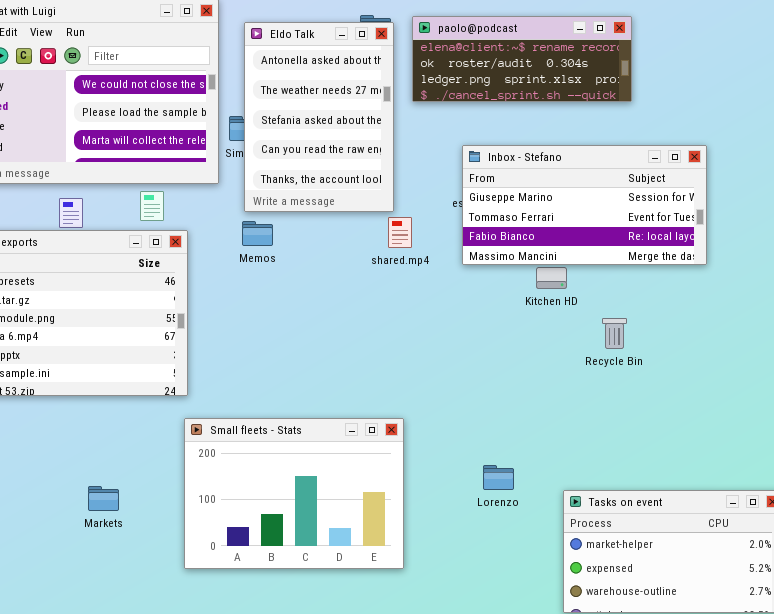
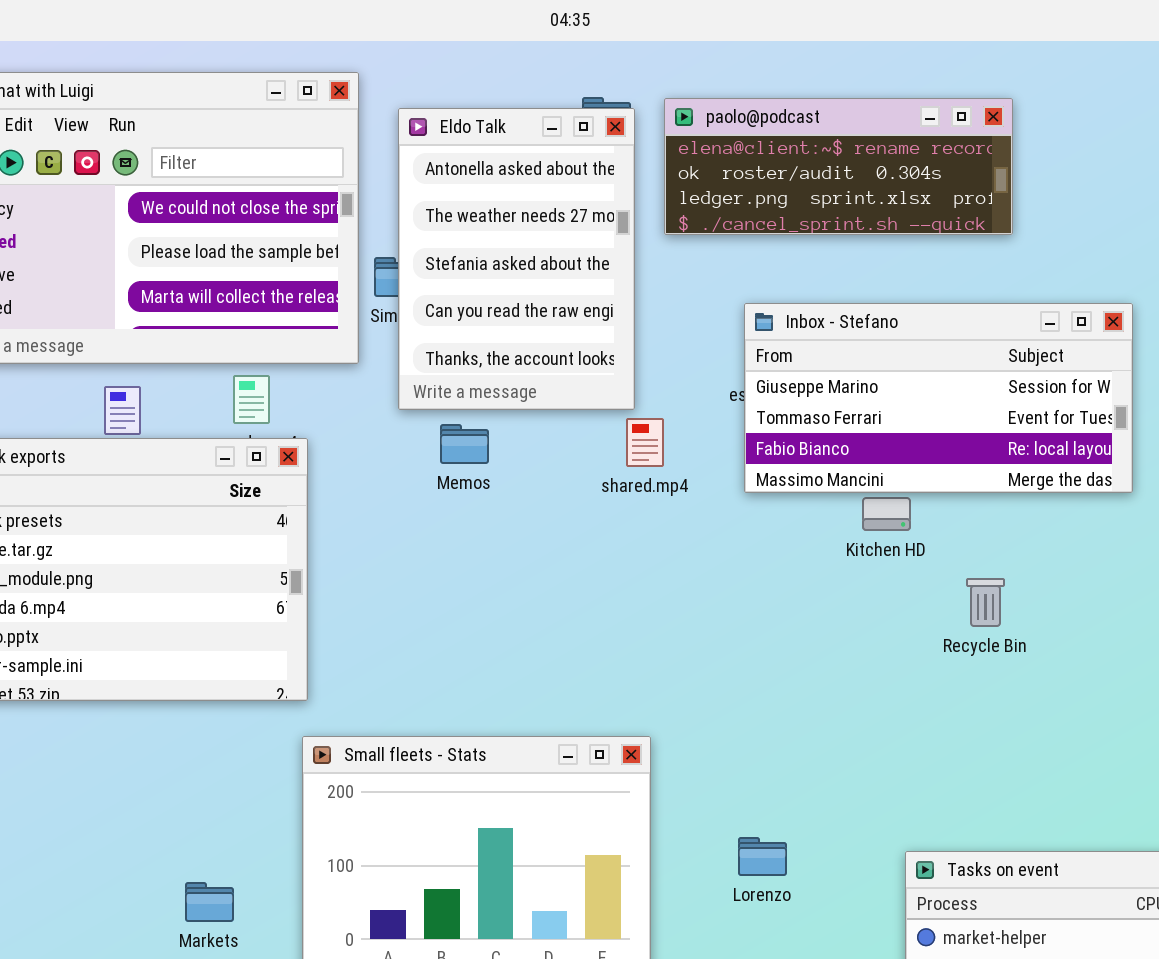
Memos: [242,221,273,246] -> [440,424,489,464], moved
Lorenzo: [483,465,514,490] -> [738,837,787,876], moved
Markets: [88,486,119,511] -> [185,882,234,922], moved

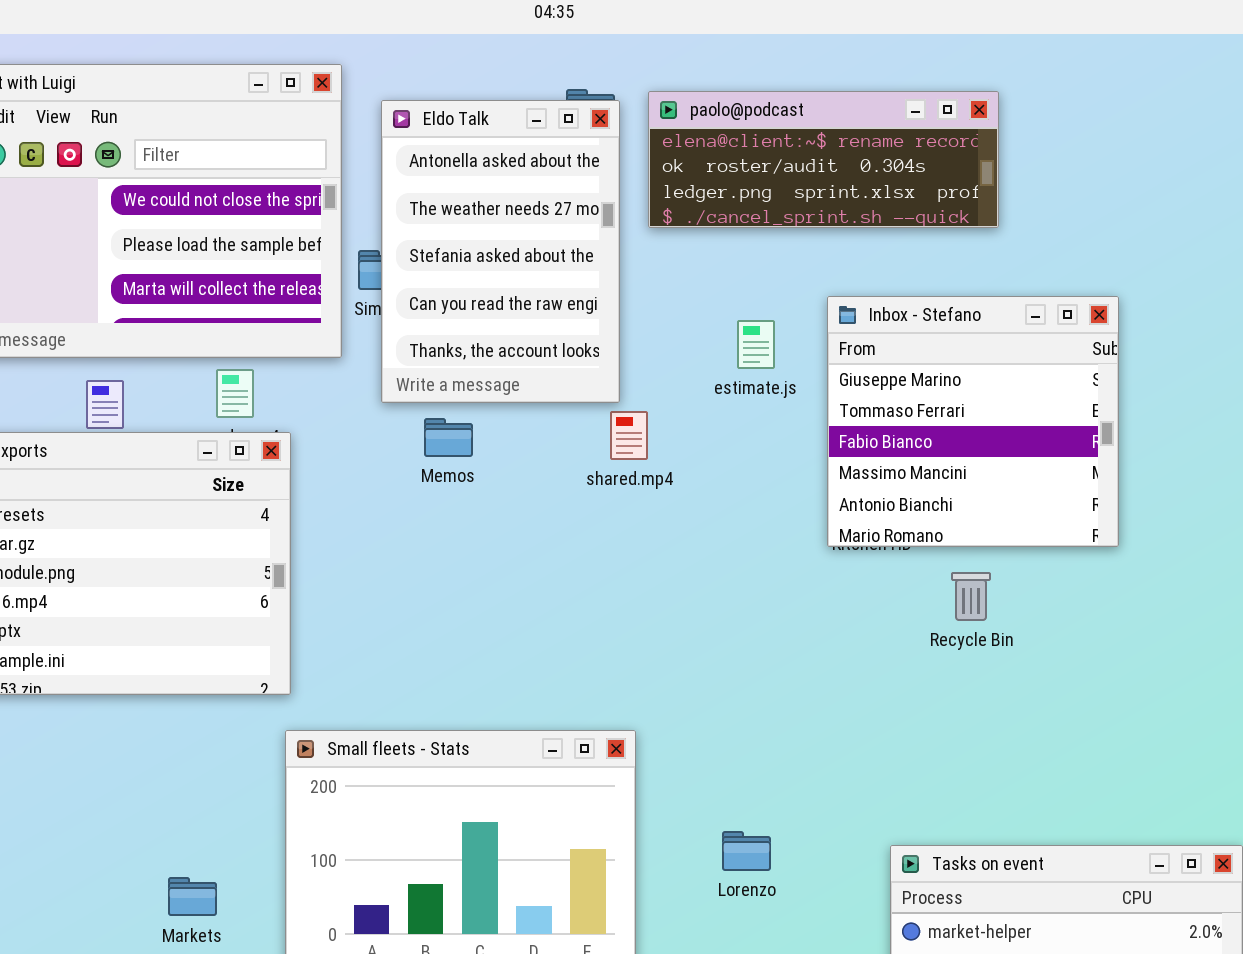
Inbox - Stefano: [744,303,1133,493] -> [827,296,1119,547], resized

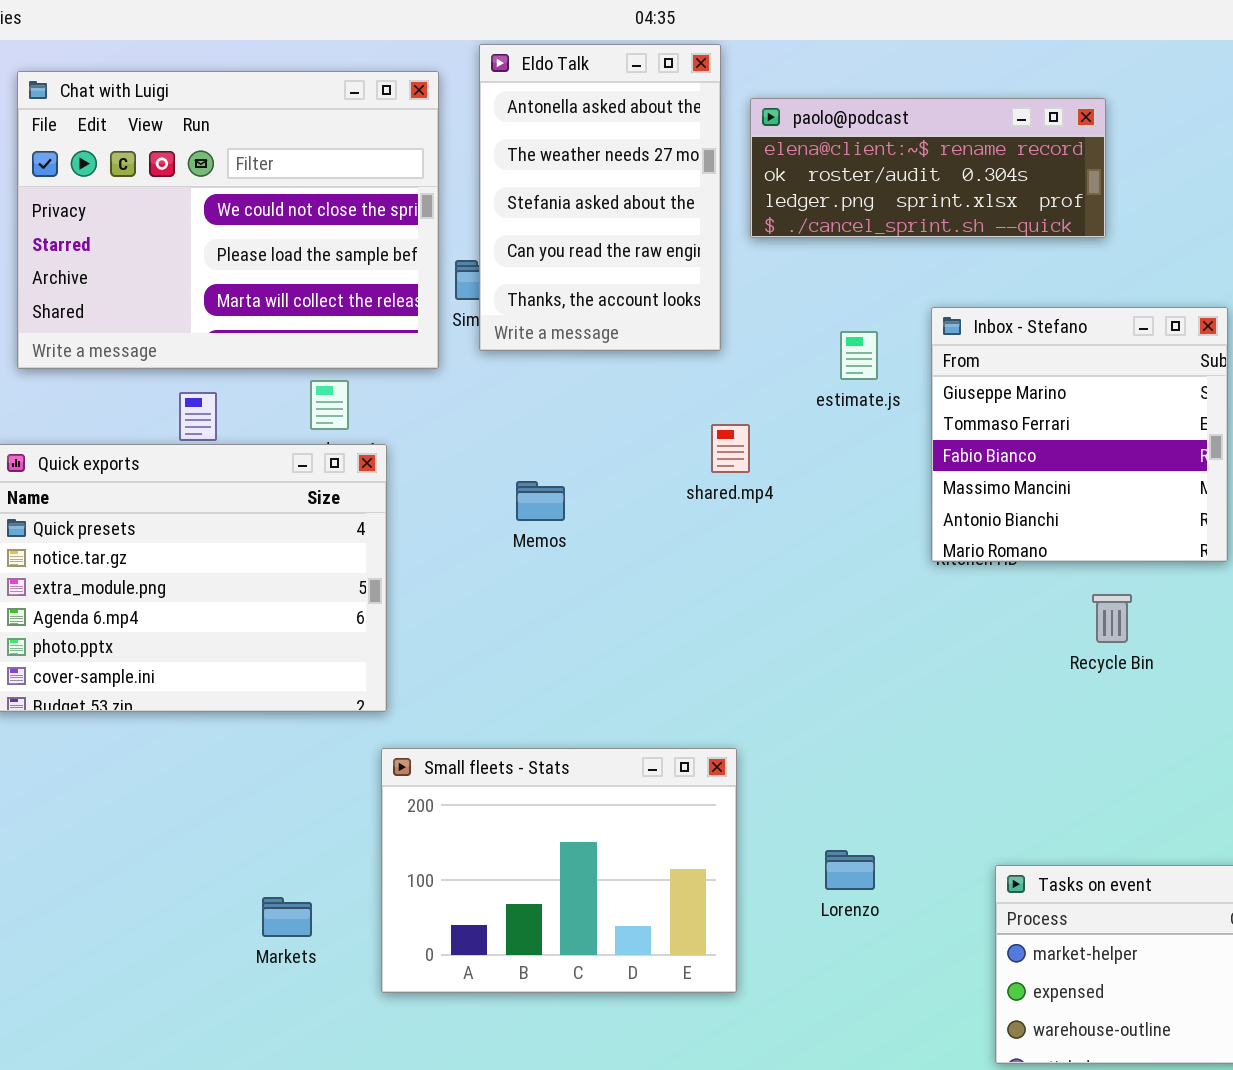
Eldo Talk: [381,100,620,403] -> [479,44,721,351], moved
Memos: [424,418,473,457] -> [516,481,565,521], moved
Recycle Bin: [951,572,991,621] -> [1092,594,1132,643], moved

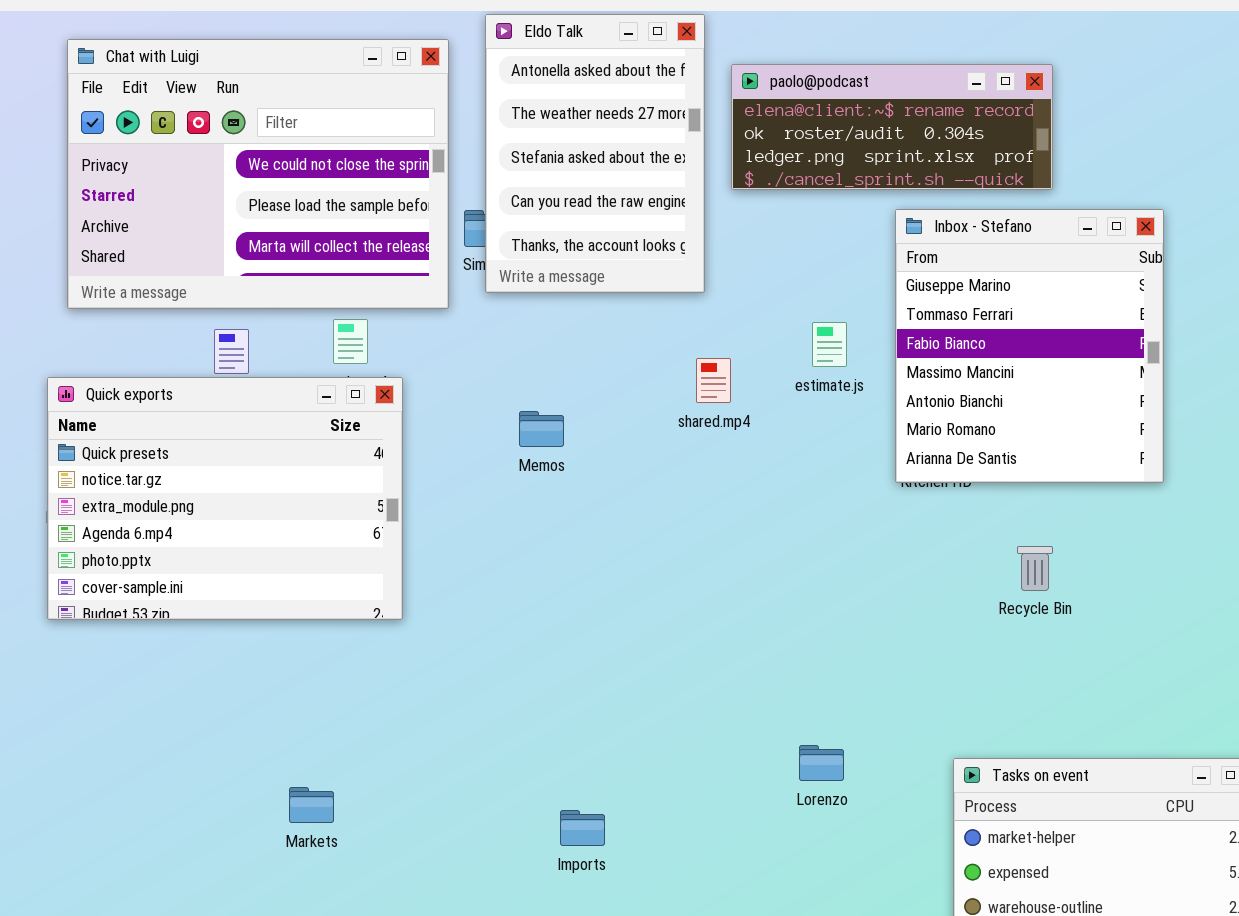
Inbox - Stefano: [931,307,1228,562] -> [895,209,1164,483], resized
estimate.js: [840,331,878,380] -> [812,322,847,367], moved
Recycle Bin: [1092,594,1132,643] -> [1017,546,1053,591], moved
Small fleets - Stats: [381,748,737,993] -> none, closed

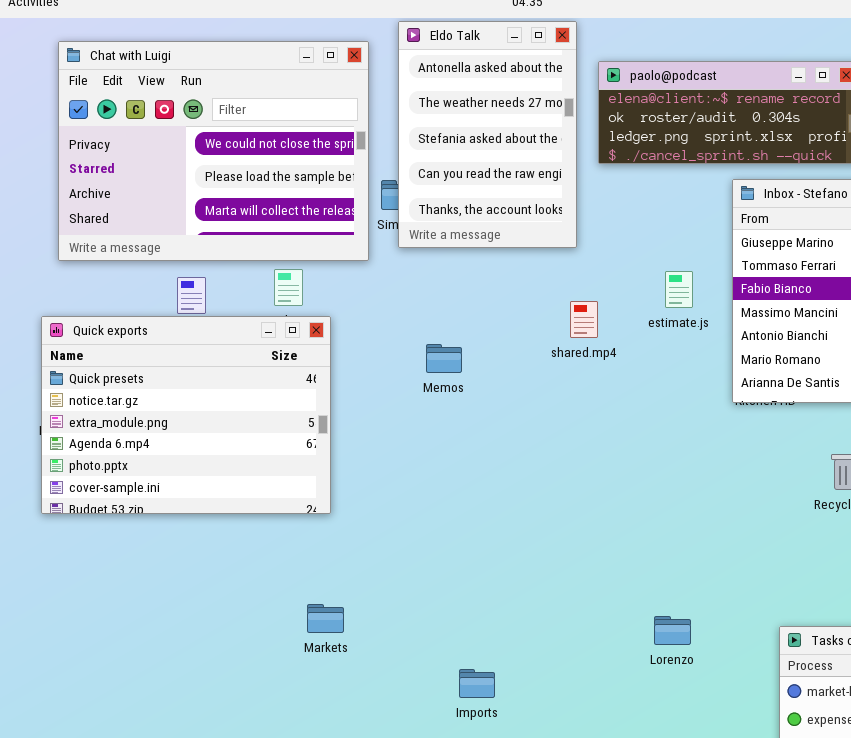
Markets: [289,787,334,823] -> [307,604,344,633], moved

